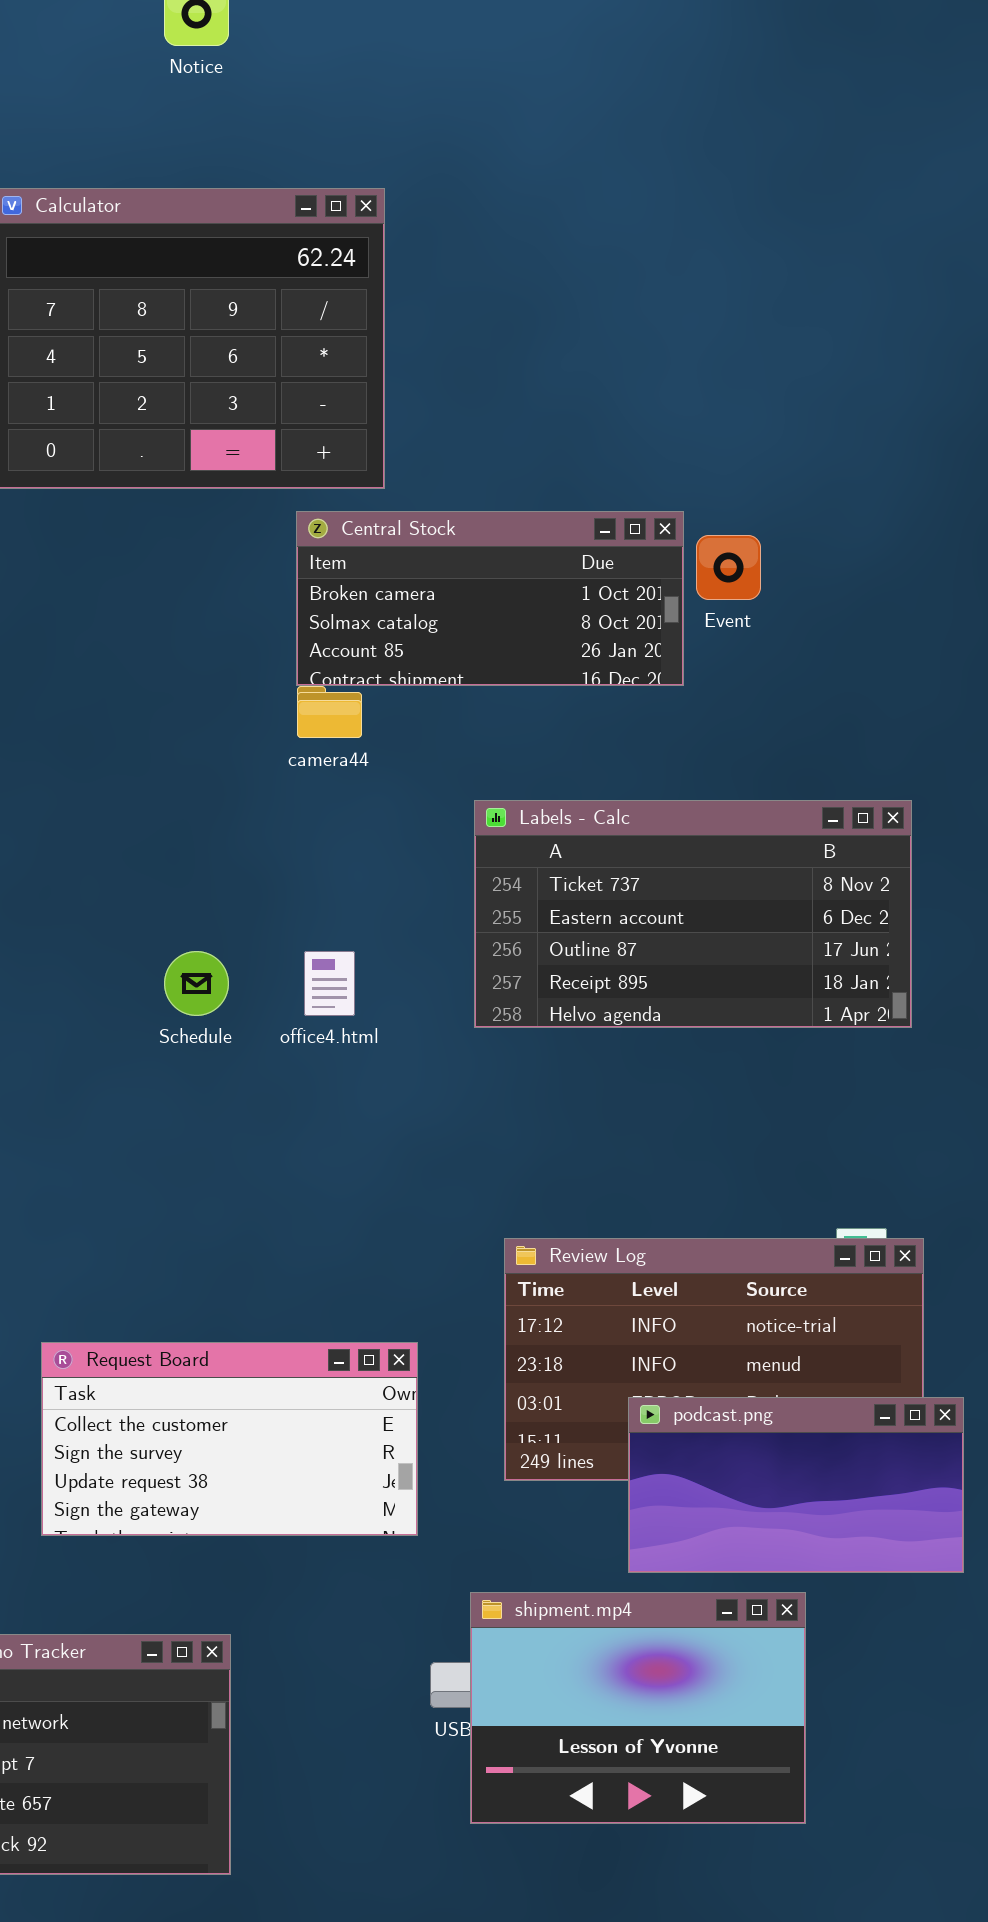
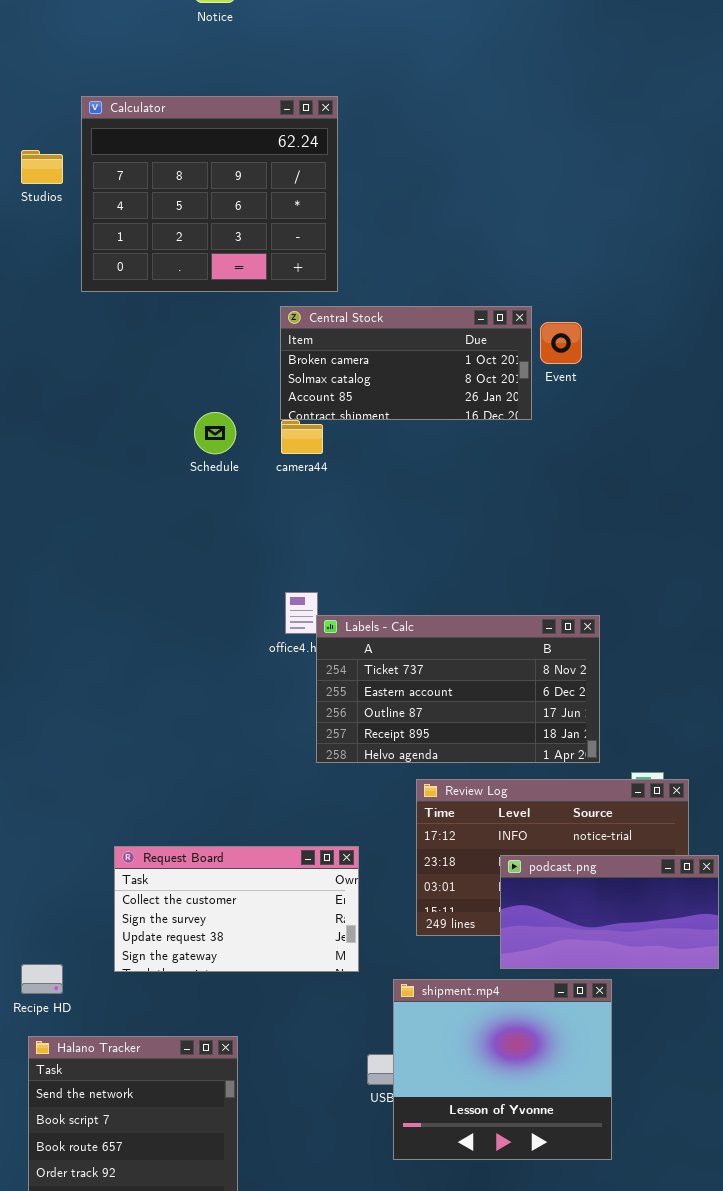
Labels - Calc: [474,800,912,1028] -> [316,615,600,763], moved
Schedule: [164,951,229,1016] -> [194,412,236,454], moved
podcast.png: [628,1397,964,1573] -> [500,855,719,969], moved
shipment.mp4: [470,1592,806,1824] -> [393,979,612,1160], resized

